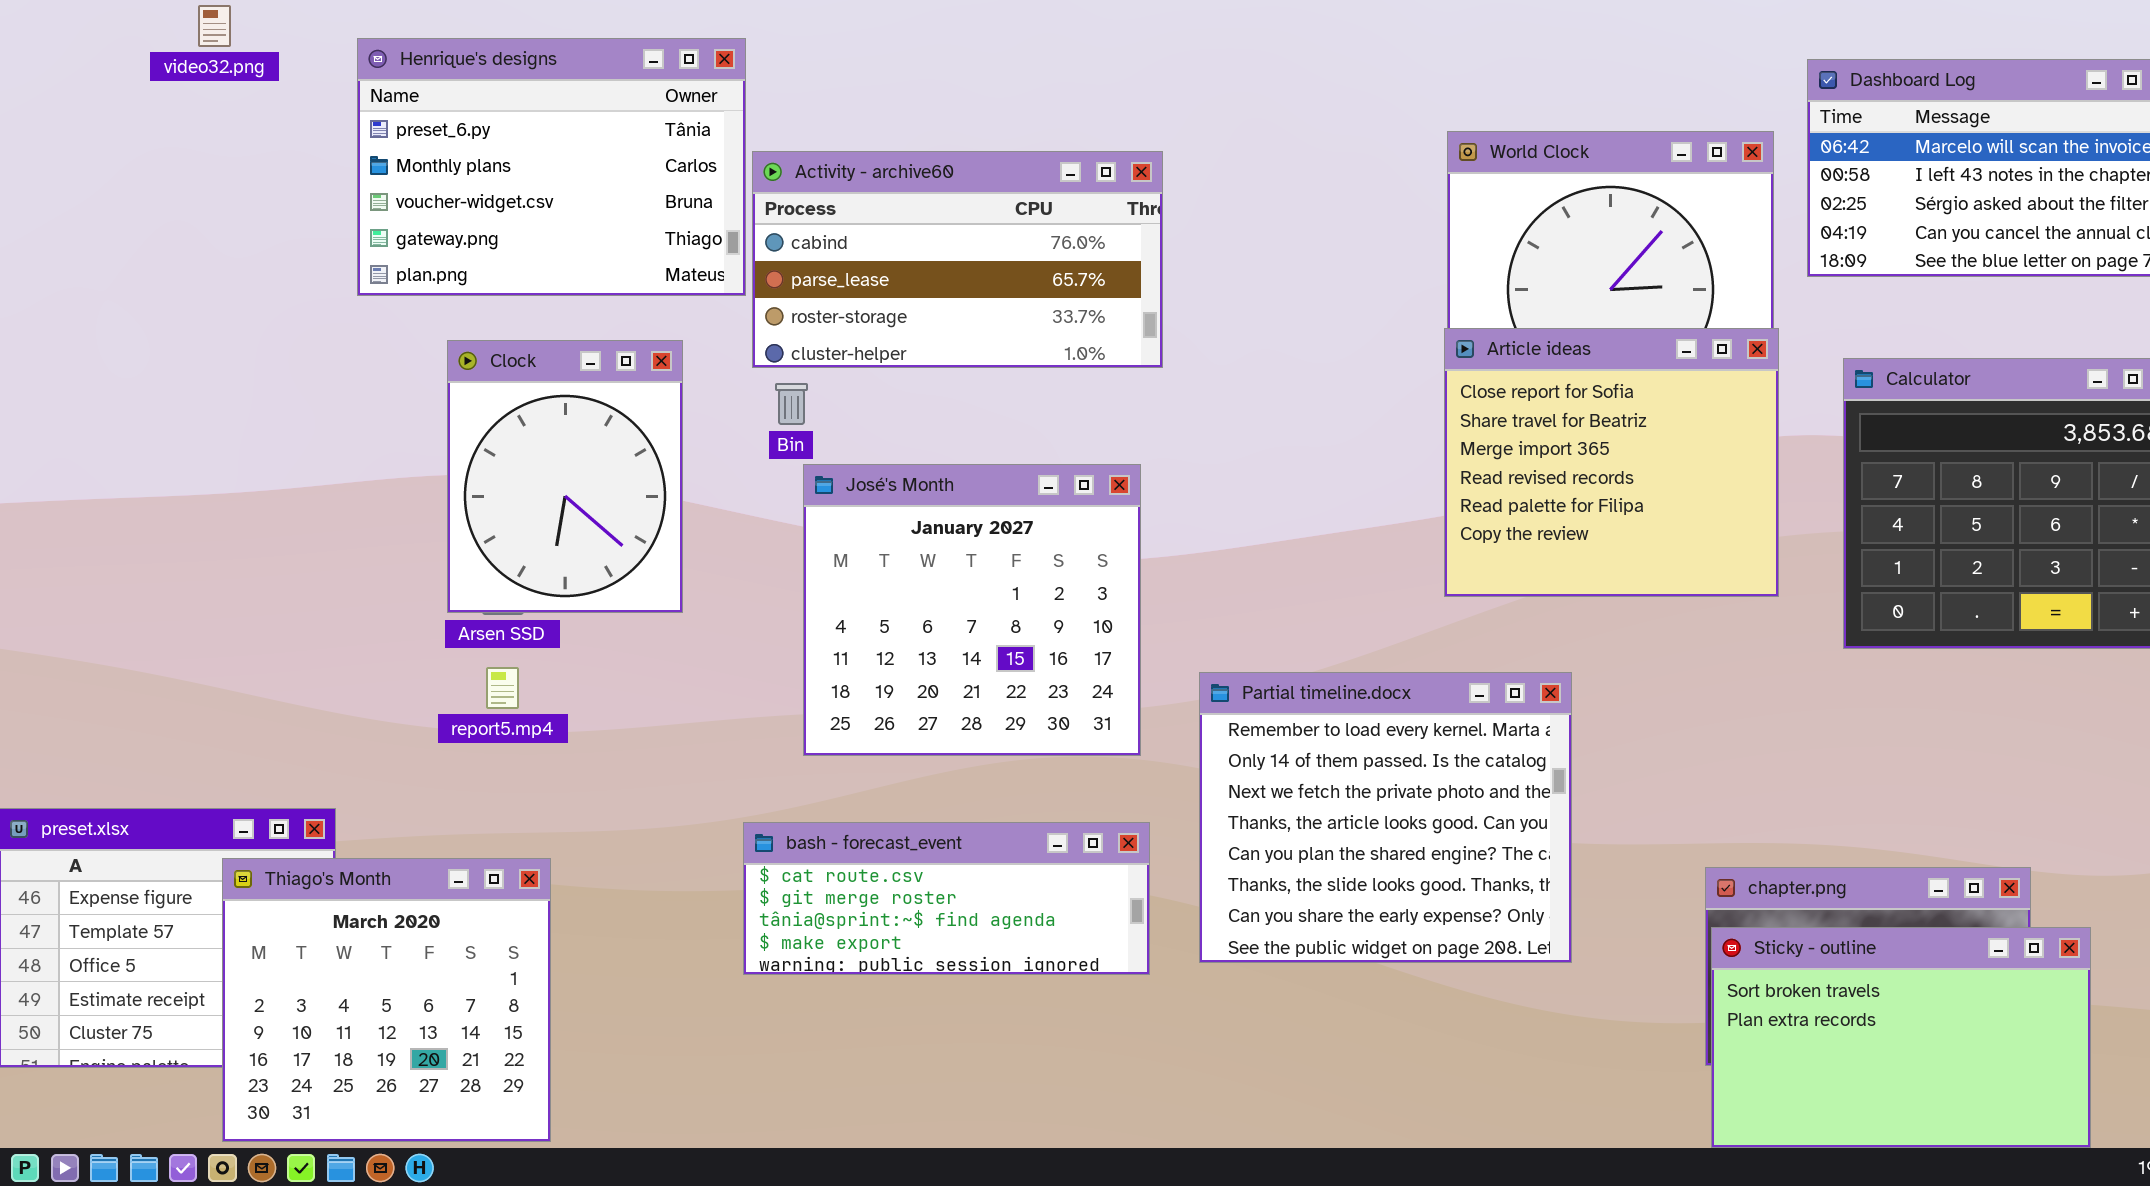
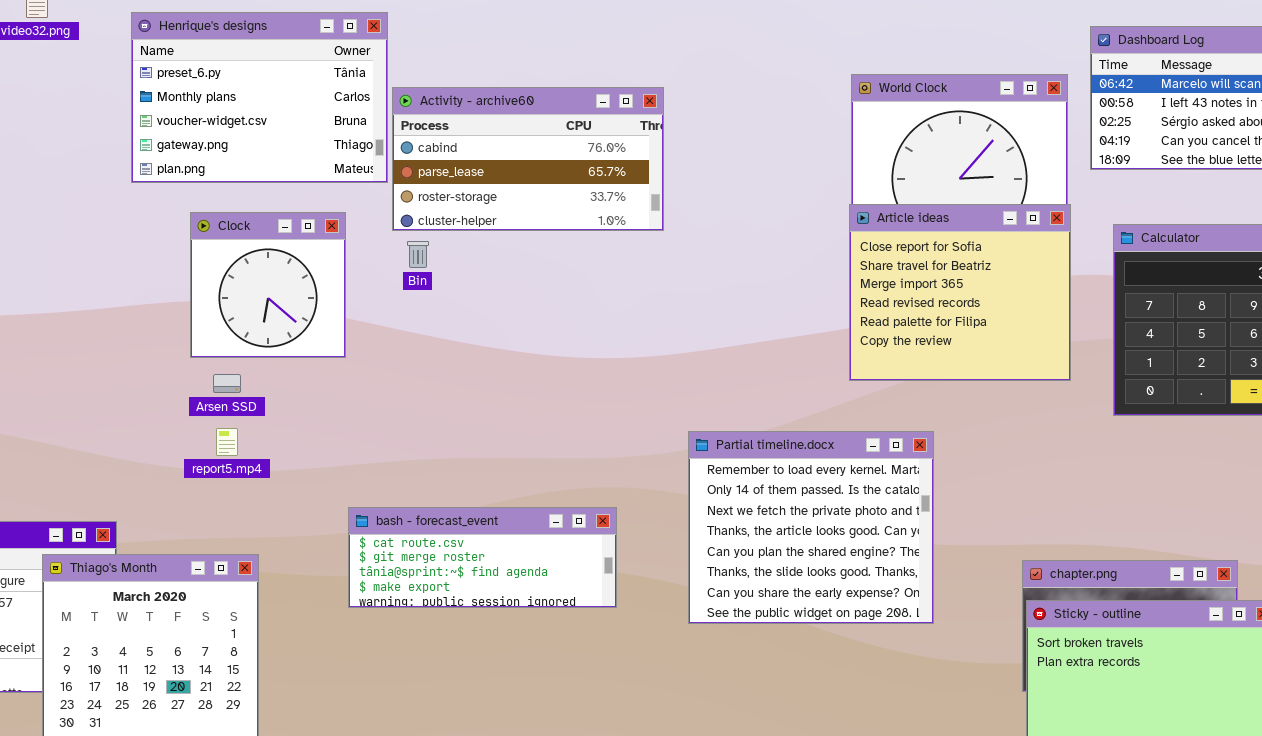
Clock: [447,340,683,613] -> [190,212,346,358], resized
José's Month: [803,464,1141,756] -> none, closed
bash - forecast_event: [743,822,1150,975] -> [348,507,617,608], moved

